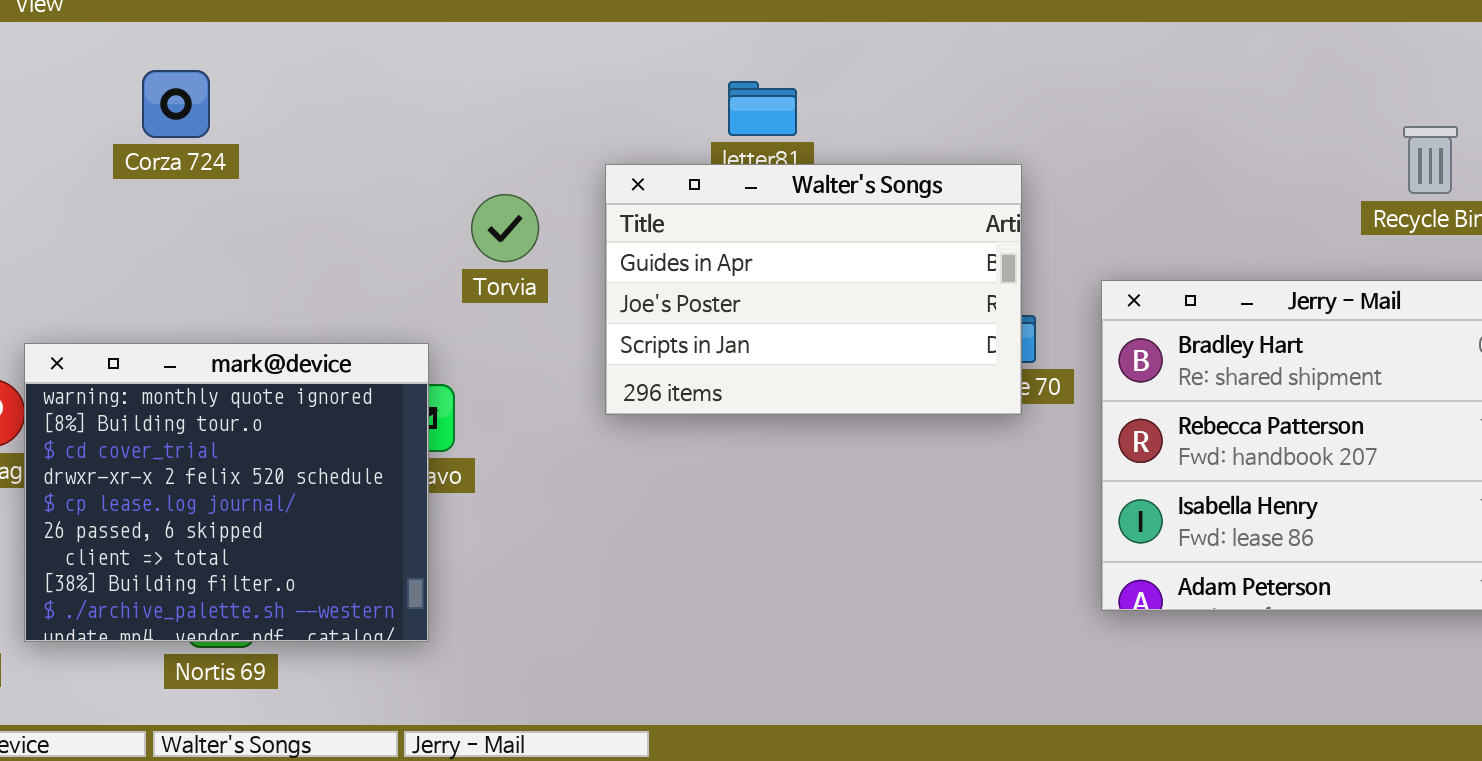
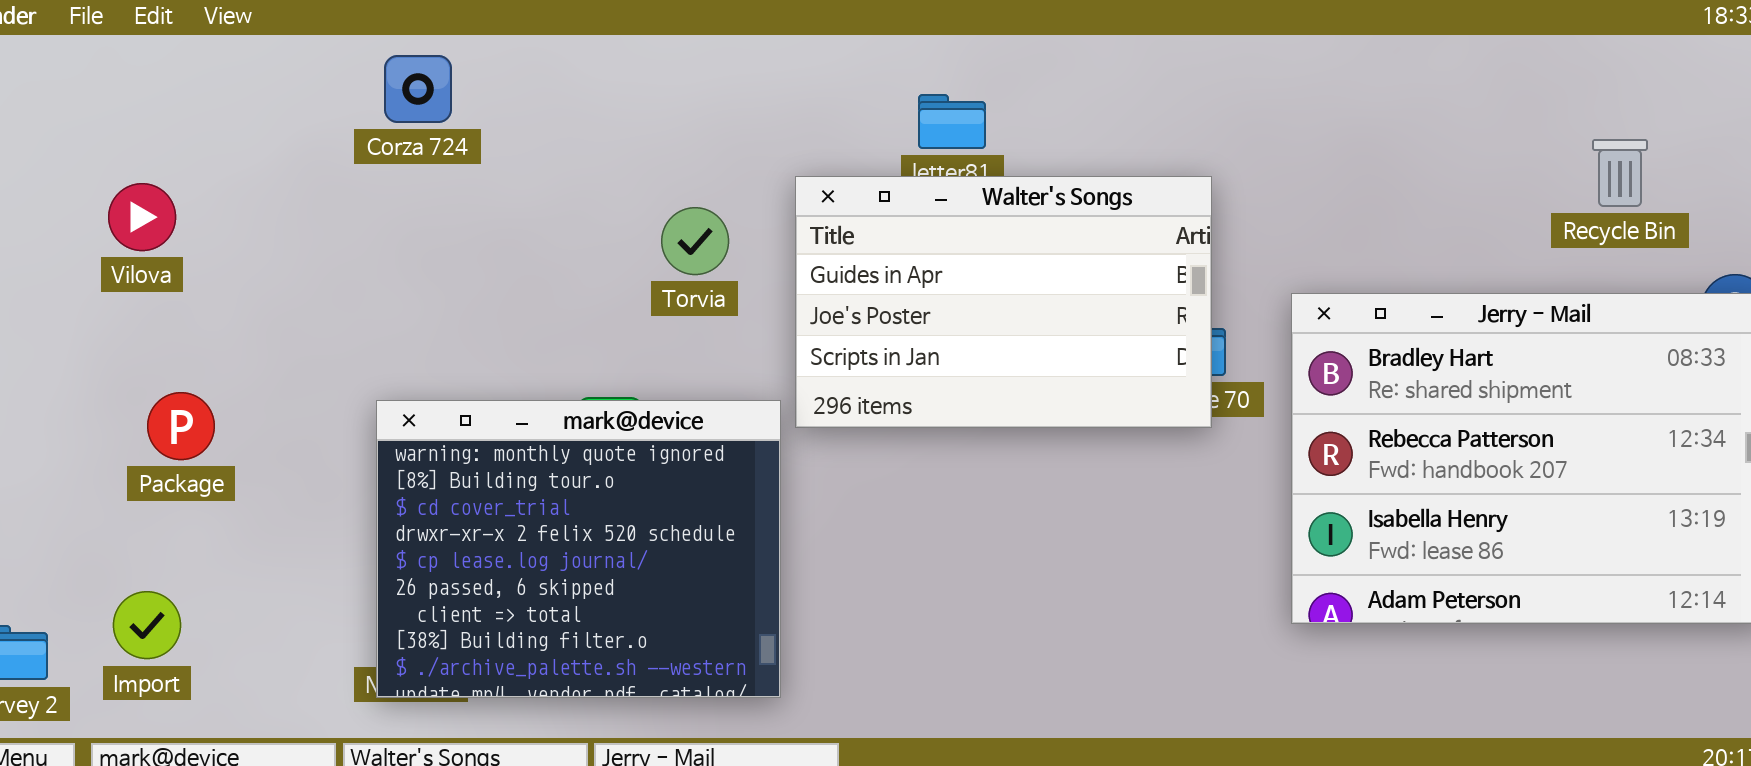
Corza 724: [142,70,210,138] -> [384,55,452,123], moved
mark@device: [24,343,429,642] -> [376,400,781,698], moved

